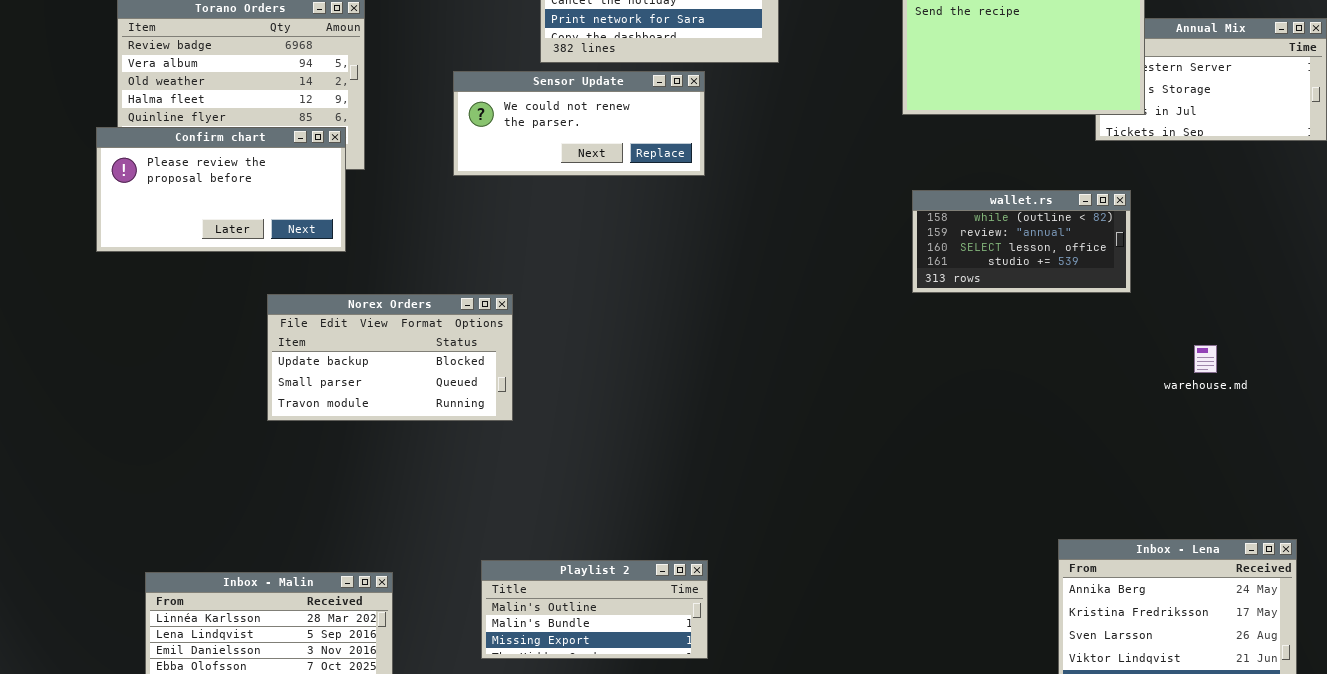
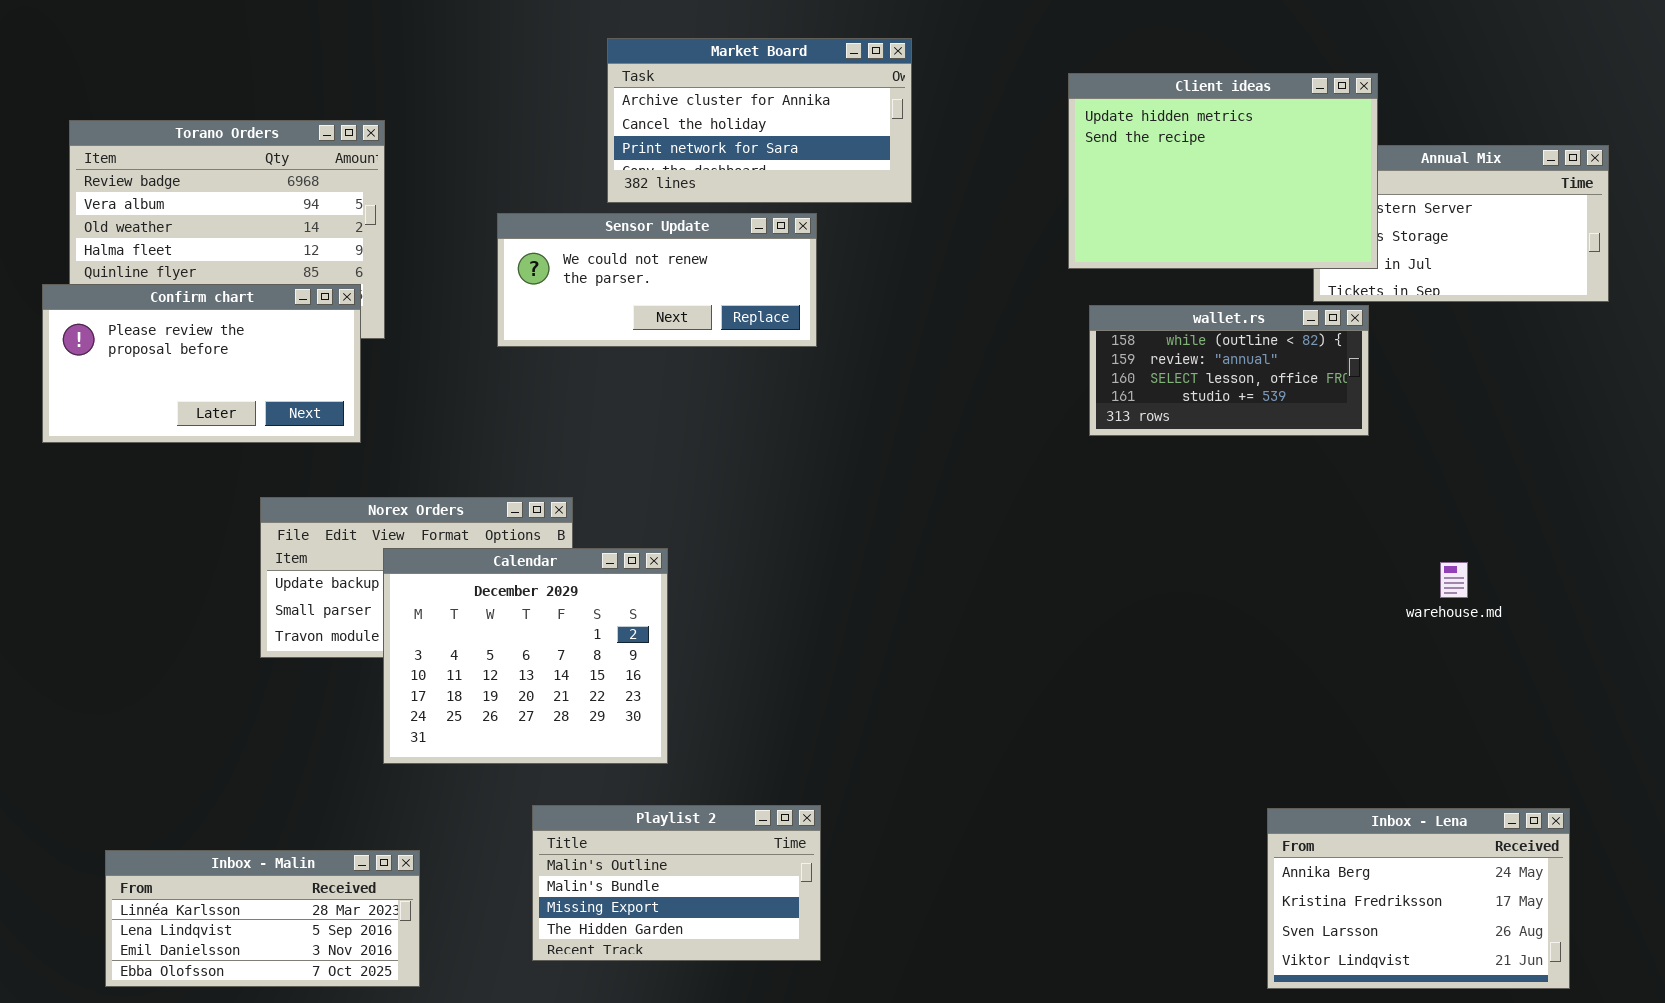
wallet.rs: [912,190,1131,293] -> [1089,305,1369,436], moved
Calendar: none -> [383,548,668,764], opened
Playlist 2: [481,560,708,659] -> [532,805,821,961], resized

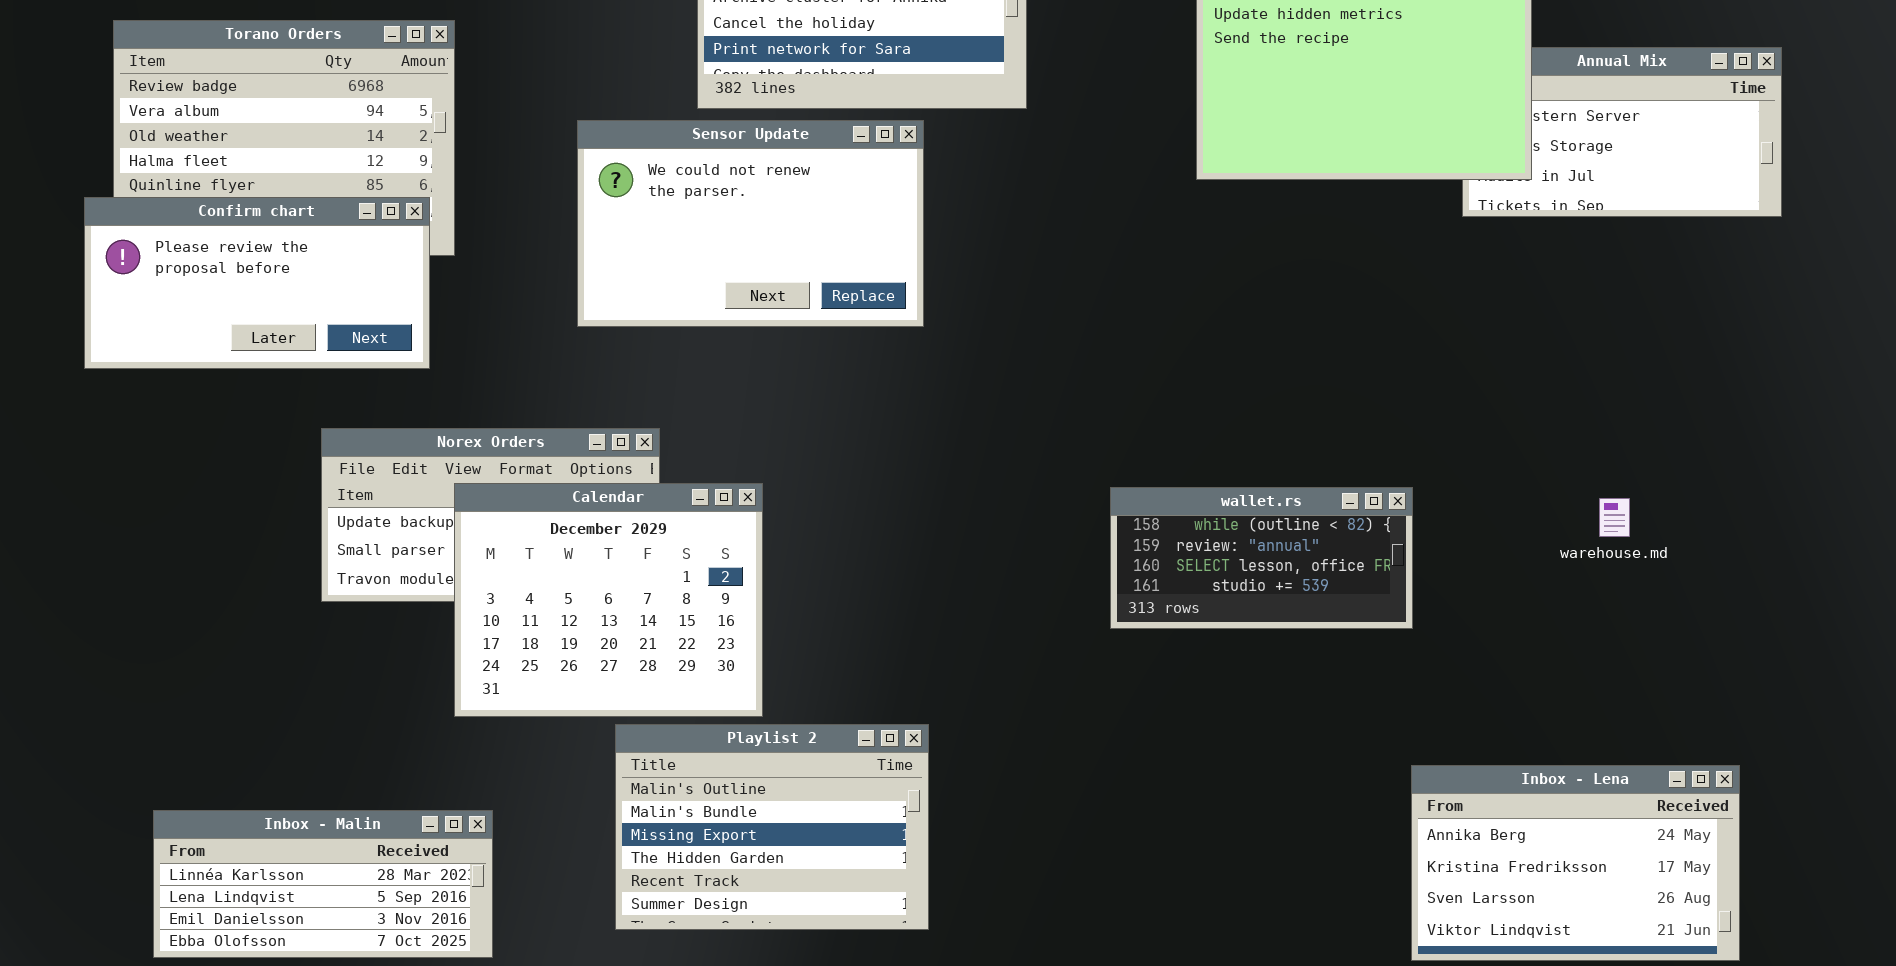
Sensor Update: [497,213,817,347] -> [577,120,924,327], resized
wallet.rs: [1089,305,1369,436] -> [1110,487,1413,629], moved
Playlist 2: [532,805,821,961] -> [615,724,929,930], resized

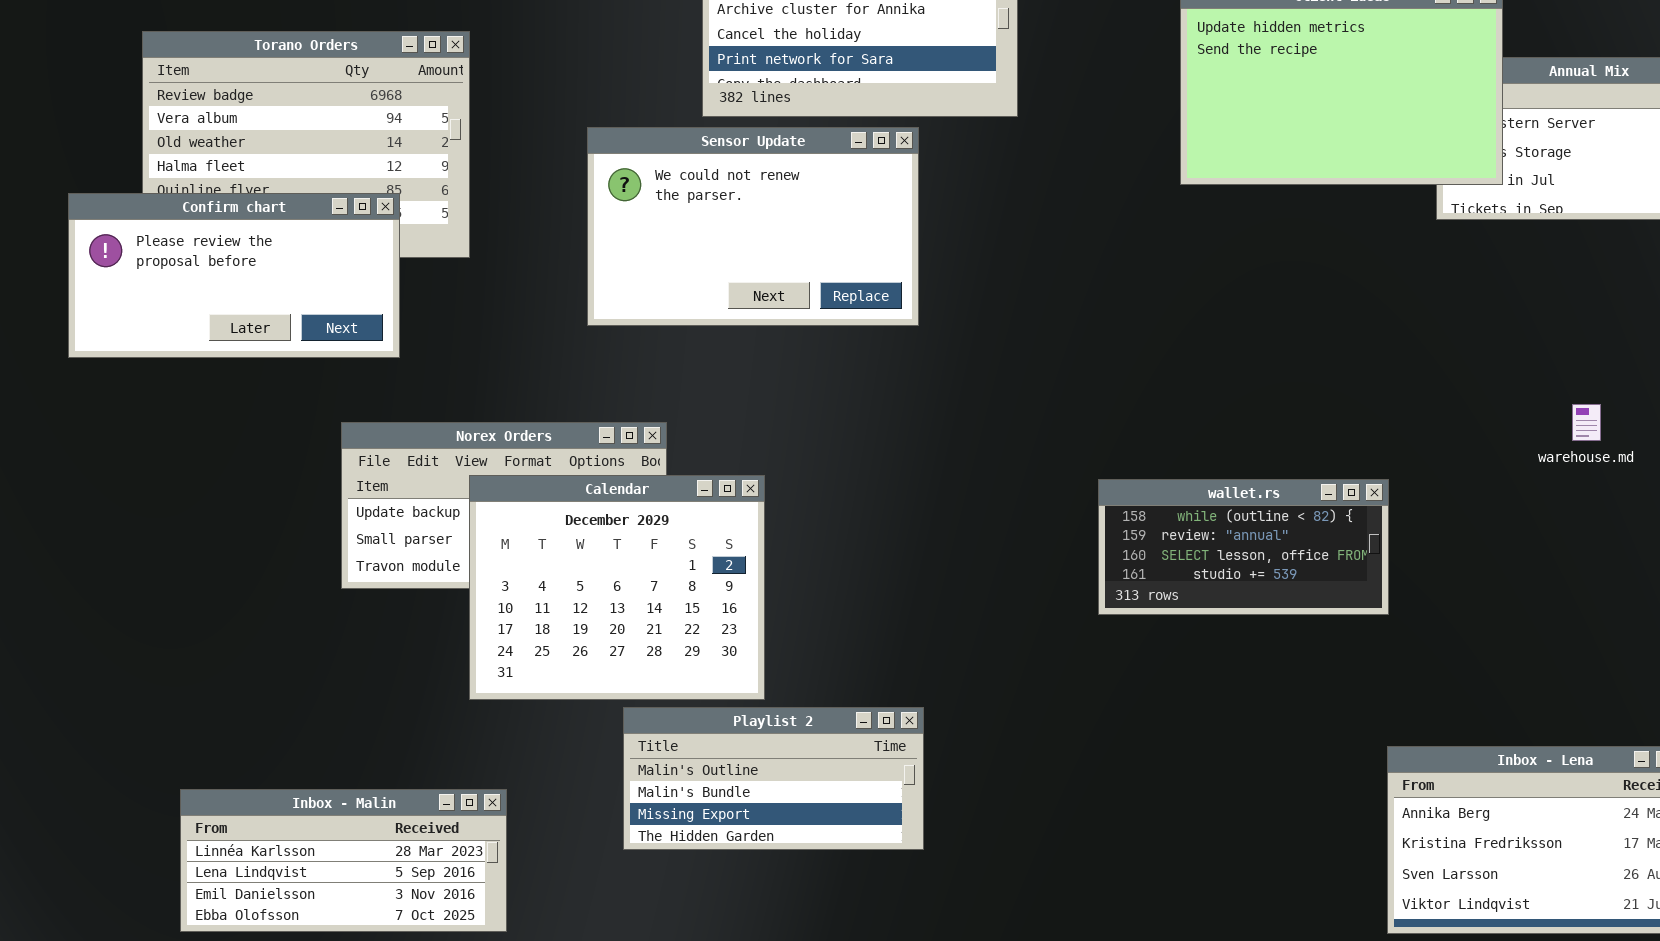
Confirm chart: [84,197,430,369] -> [68,193,400,358], moved
warehouse.md: [1599,498,1630,537] -> [1572,404,1601,441], moved
Playlist 2: [615,724,929,930] -> [623,707,924,850], resized

